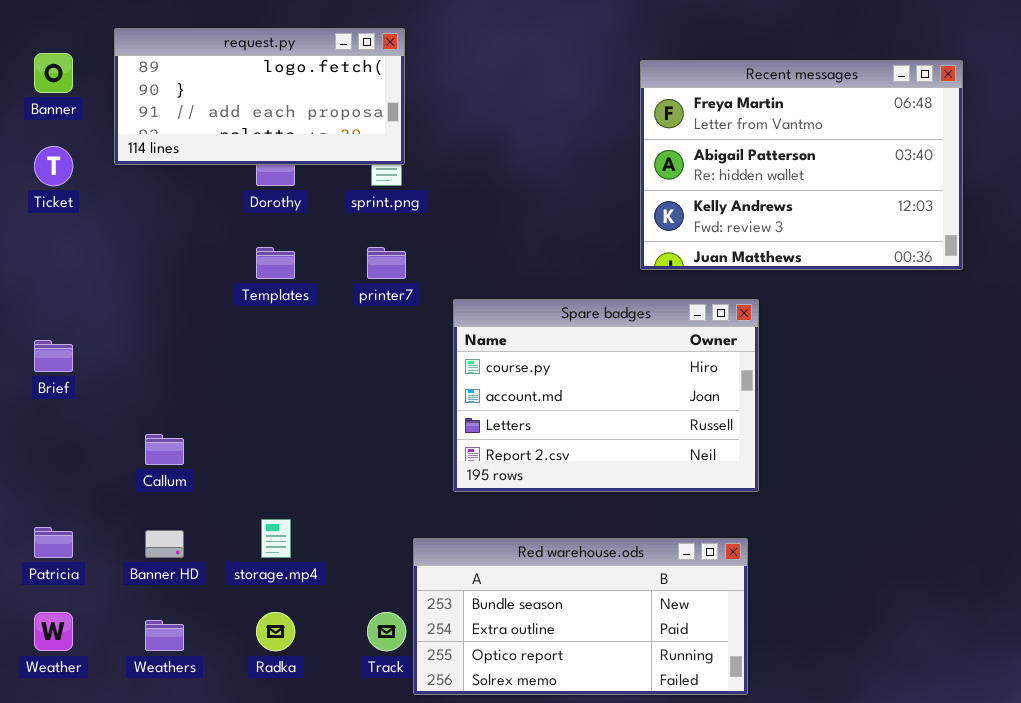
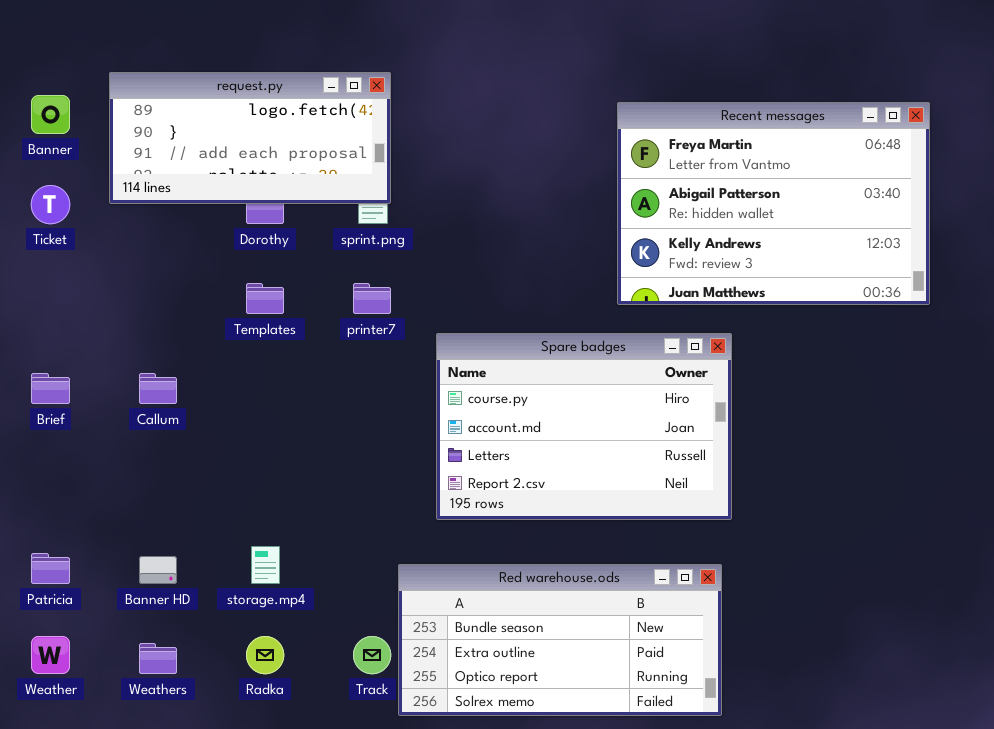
Callum: [145,434,184,465] -> [139,373,177,404], moved

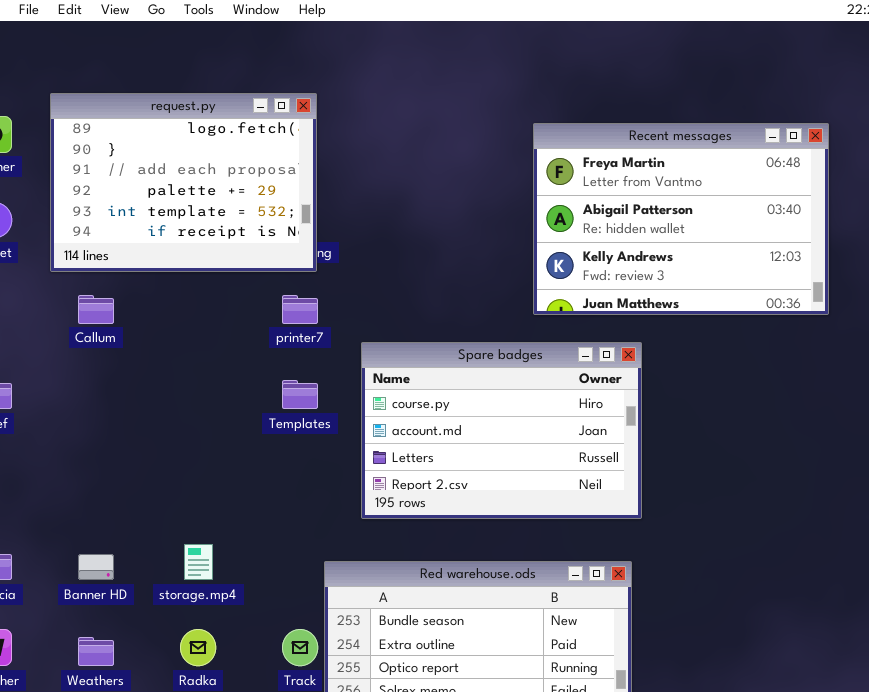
request.py: [109,72,391,204] -> [50,93,317,272], resized
Templates: [246,283,284,314] -> [282,380,318,409], moved
Callum: [139,373,177,404] -> [78,295,114,324], moved

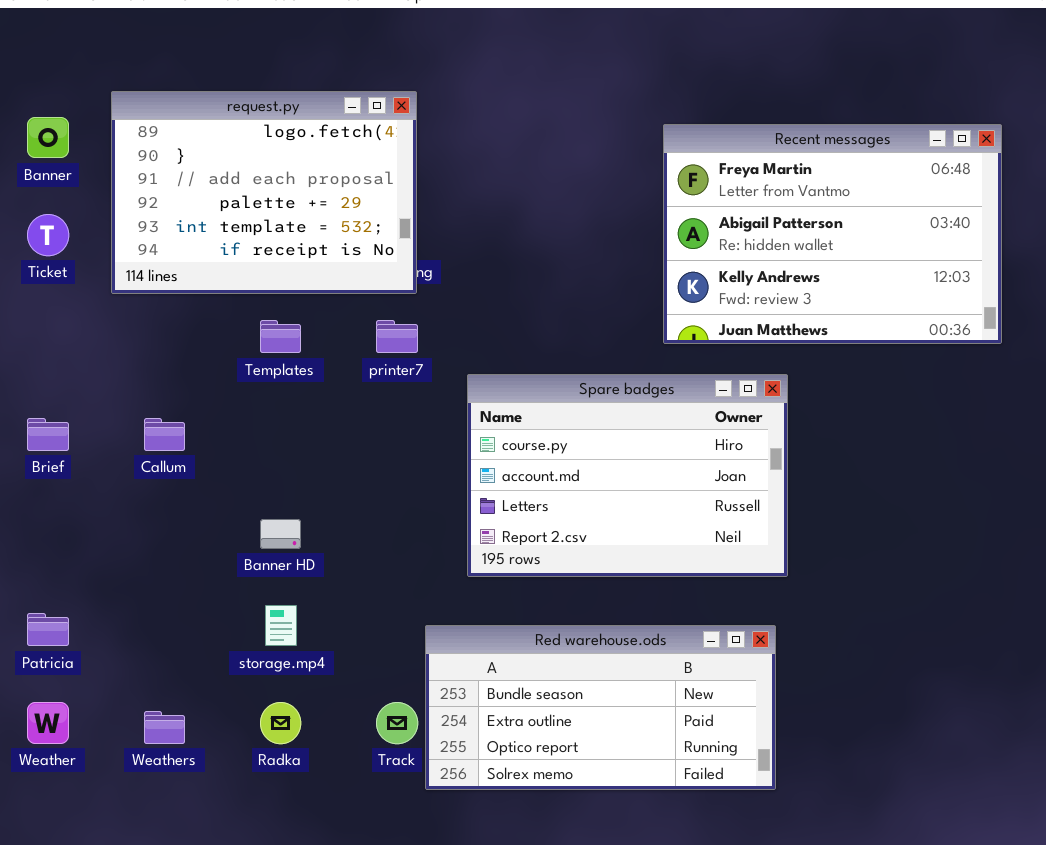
Callum: [78,295,114,324] -> [144,418,185,451], moved
Templates: [282,380,318,409] -> [260,320,301,353], moved
Banner HD: [78,554,114,580] -> [260,519,301,549], moved

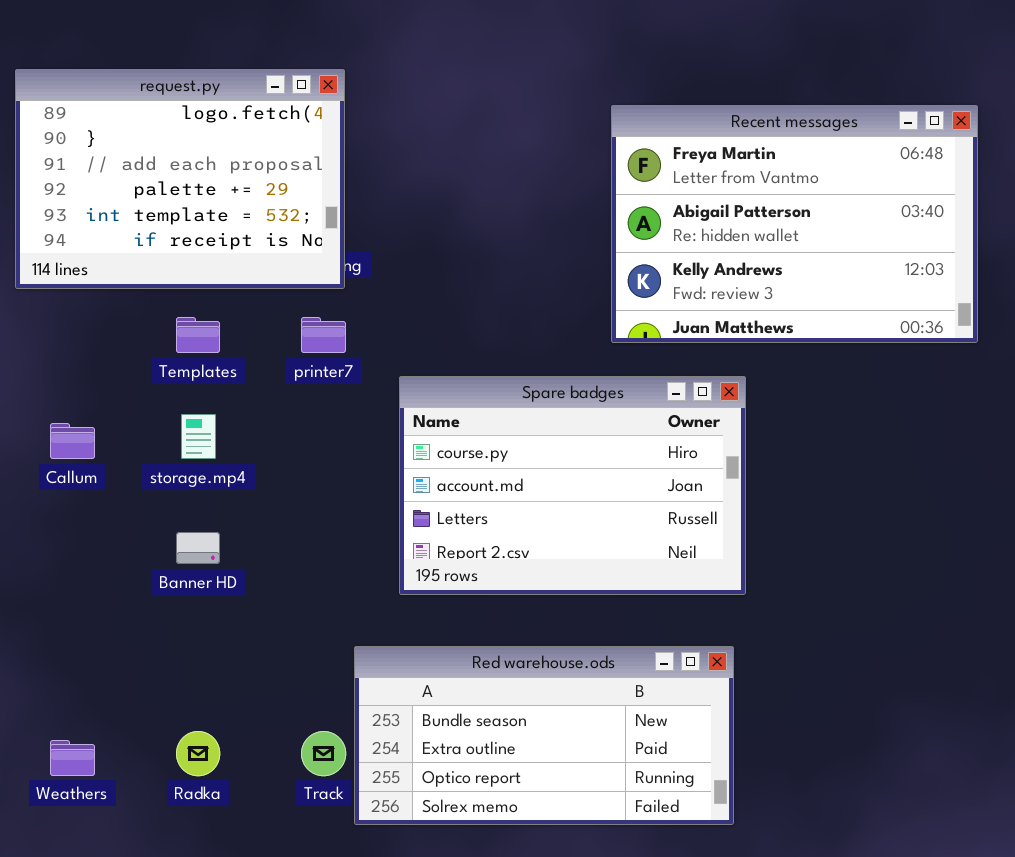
storage.mp4: [265,605,297,646] -> [181,414,216,459], moved

